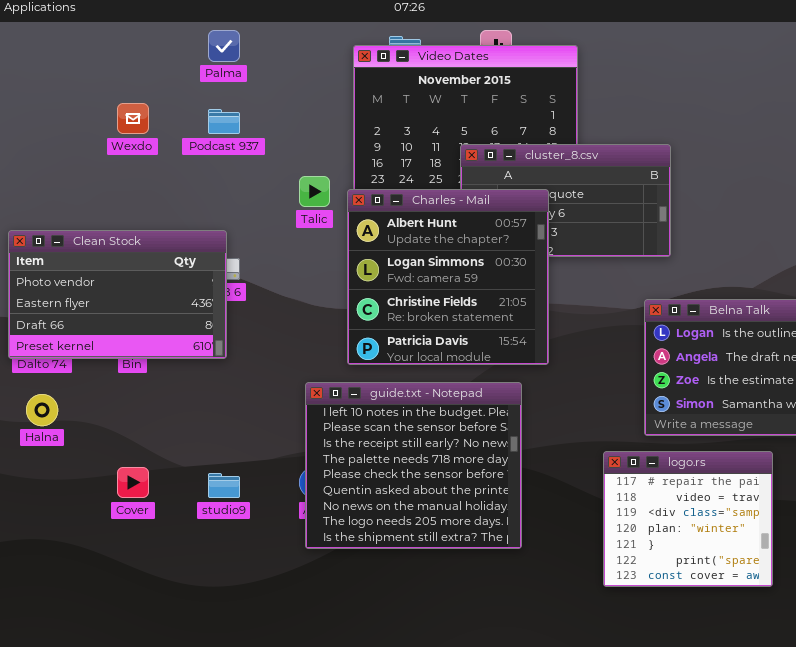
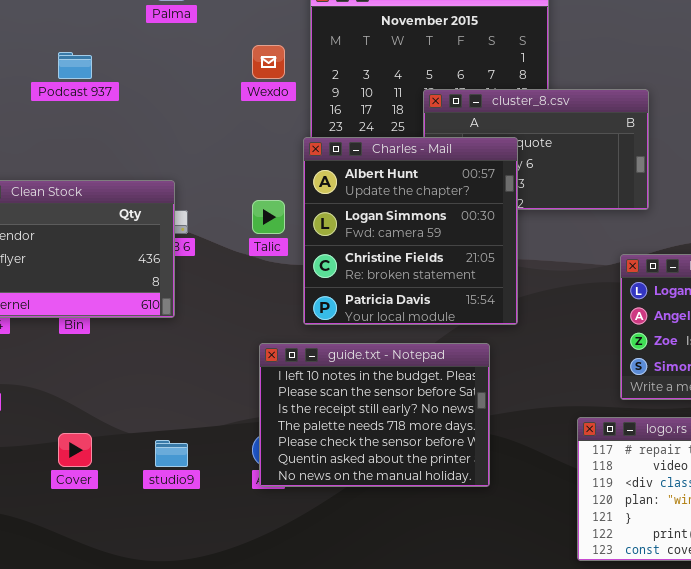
Wexdo: [117,103,149,134] -> [252,45,285,79], moved
Podcast 937: [208,109,240,134] -> [58,52,92,79], moved
Talic: [299,176,330,207] -> [252,200,285,234], moved
guide.txt - Notepad: [305,382,522,549] -> [259,343,490,487], resized

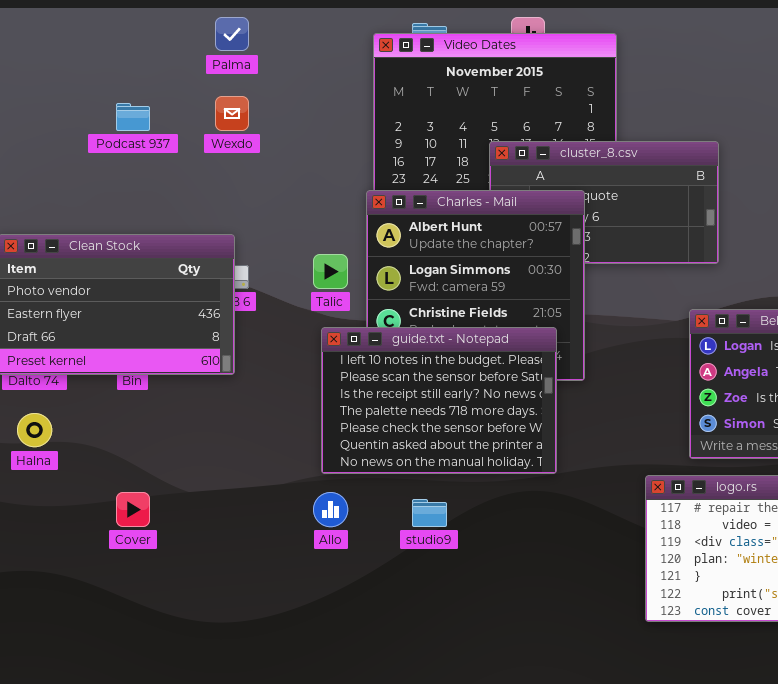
Wexdo: [252,45,285,79] -> [215,96,249,131], moved
guide.txt - Notepad: [259,343,490,487] -> [321,327,557,474], moved
studio9: [155,440,188,467] -> [412,499,447,527], moved

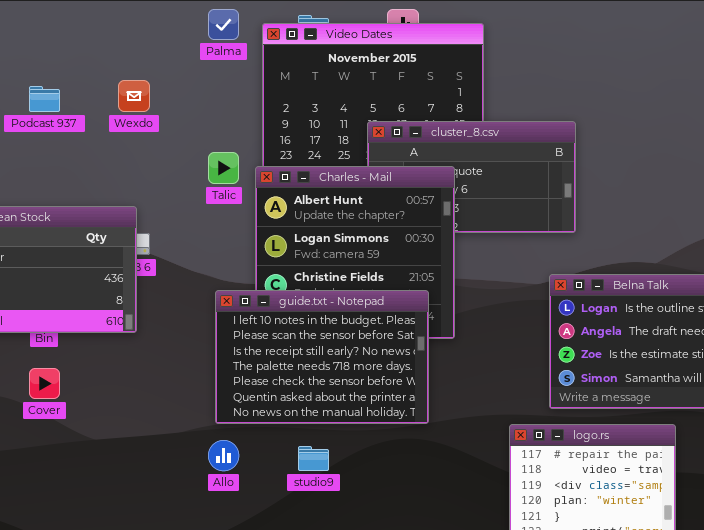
Palma: [215,17,249,51] -> [208,9,239,40], moved
Talic: [313,254,348,289] -> [208,152,239,184], moved
Cover: [116,492,150,527] -> [29,368,60,399], moved

